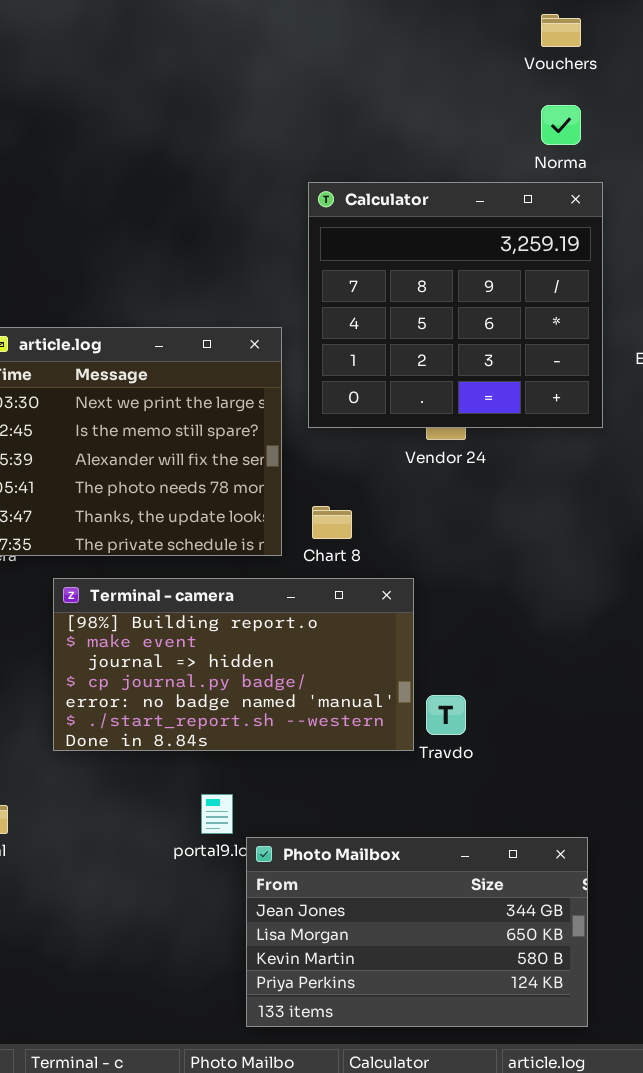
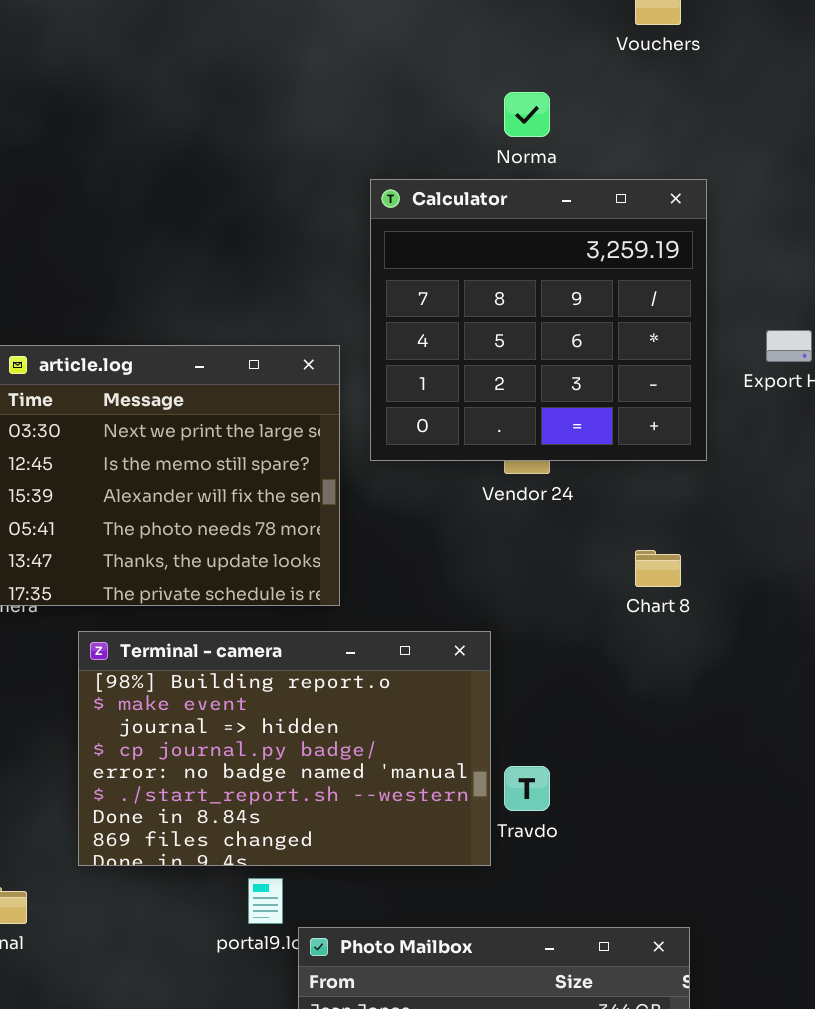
Norma: [541,105,581,145] -> [504,92,550,137], moved
Chart 8: [312,506,352,539] -> [635,550,681,587], moved
Terminal - camera: [53,578,414,751] -> [78,631,491,866], resized

